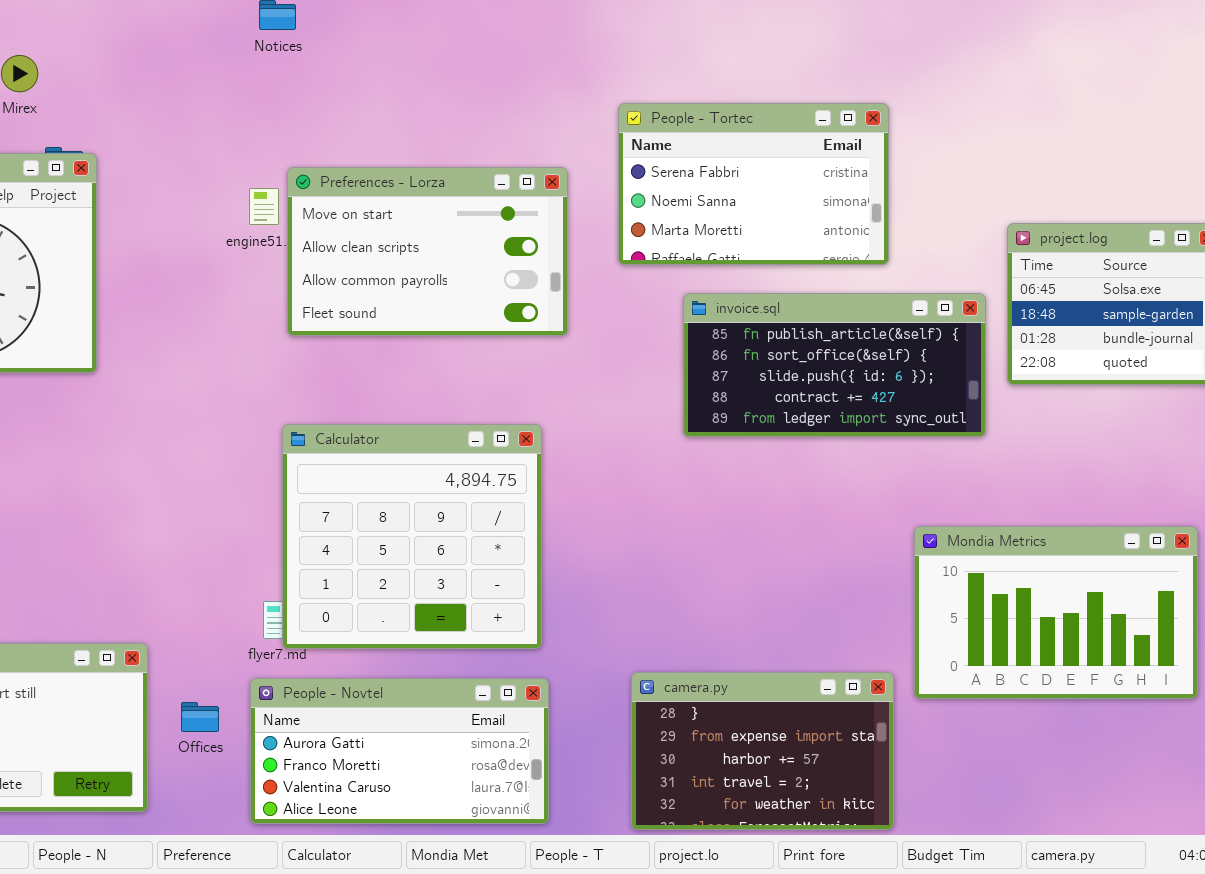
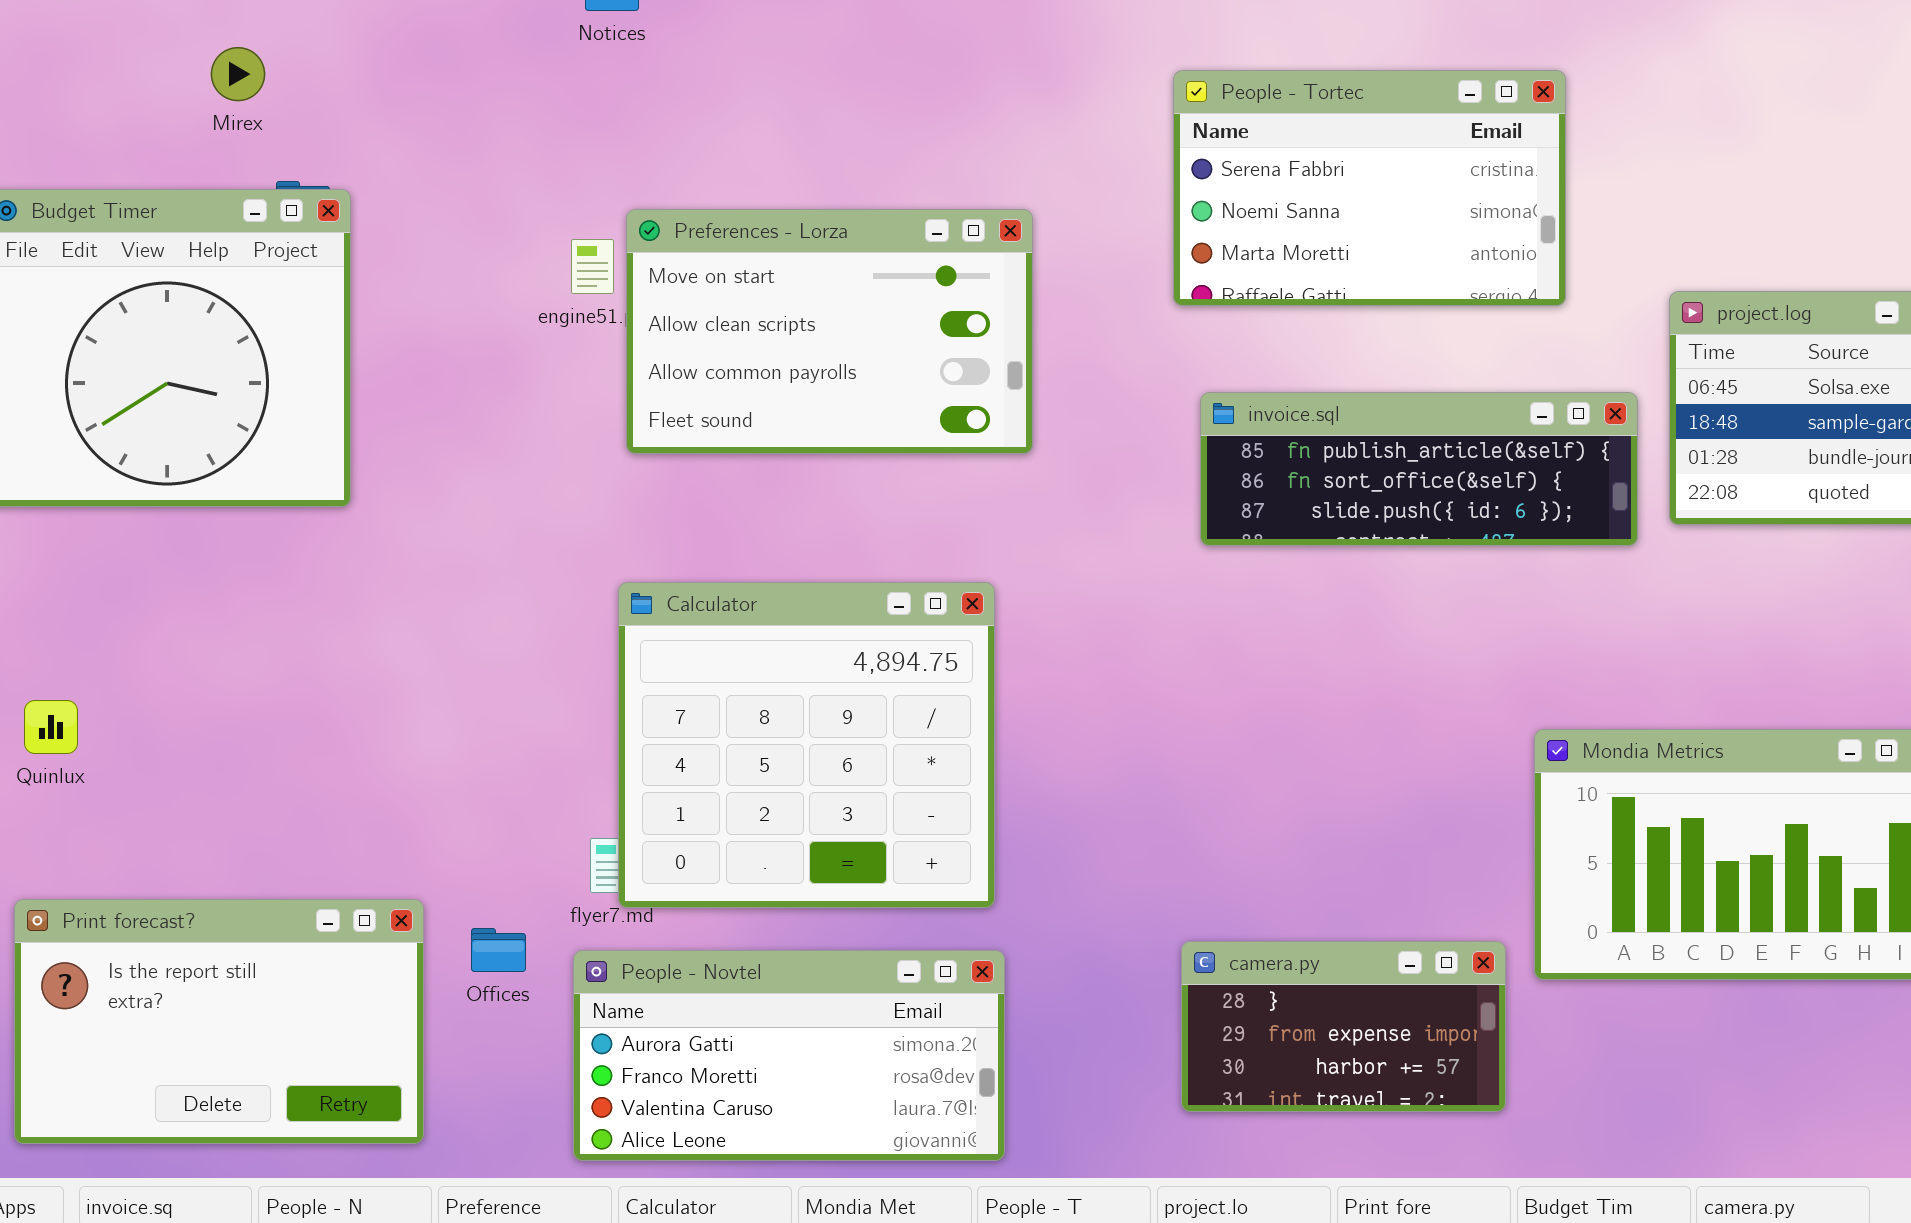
People - Tortec: [618,103,889,265] -> [1173,70,1566,306], moved
invoice.sql: [683,293,986,437] -> [1200,392,1638,546], resized
camera.py: [631,672,894,830] -> [1181,941,1506,1112], resized
Offices: [181,702,219,732] -> [471,928,526,972], moved

